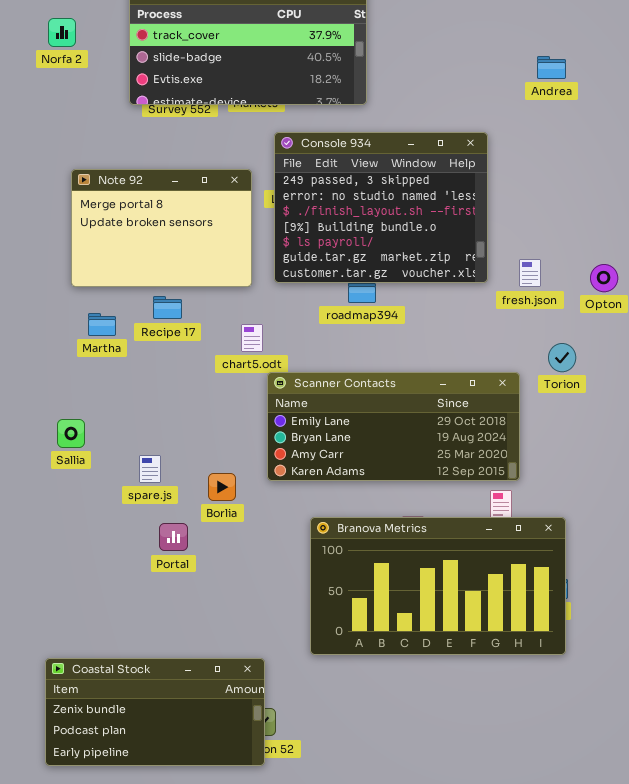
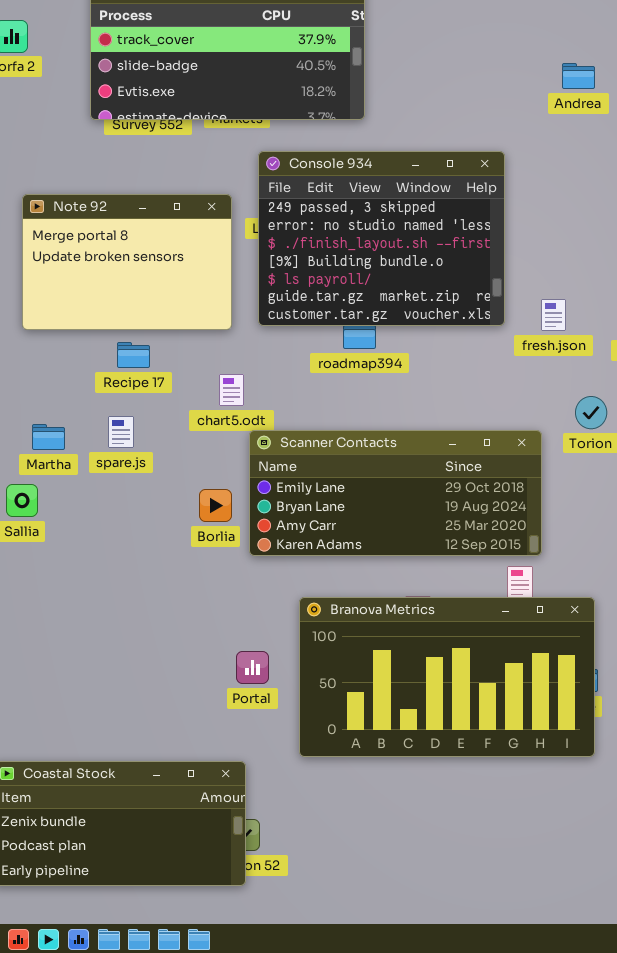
Martha: [88,313,116,336] -> [32,424,65,450], moved
spare.js: [139,455,161,483] -> [108,416,134,448], moved
Borlia: [208,473,236,501] -> [199,489,232,522], moved
Portal: [159,523,188,551] -> [236,651,269,684], moved

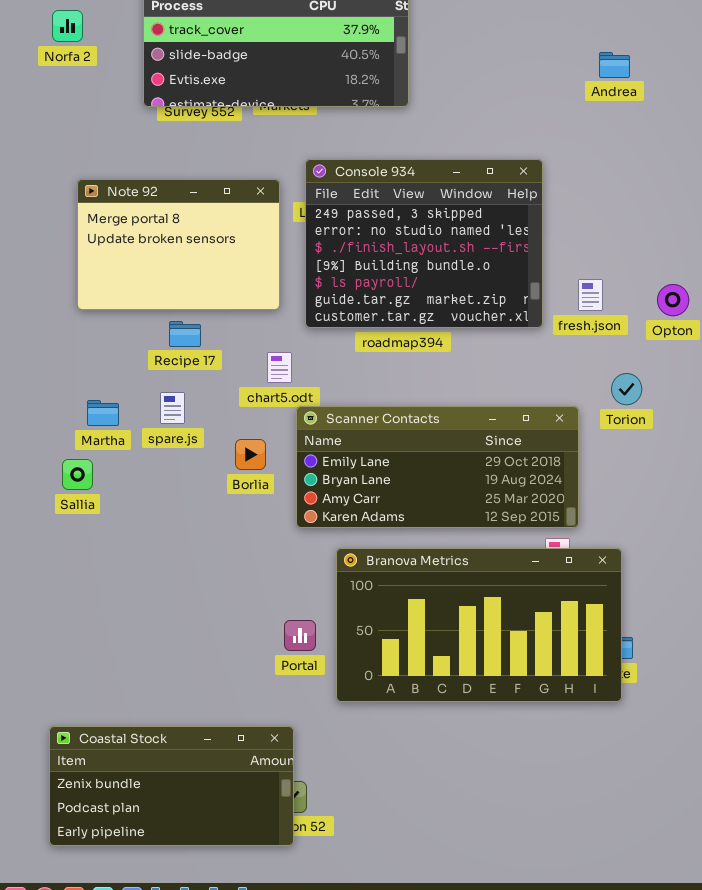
Console 934: [258,151,505,326] -> [305,159,543,328], moved
Borlia: [199,489,232,522] -> [235,439,266,470], moved
Branova Metrics: [299,597,595,757] -> [336,548,622,702], moved

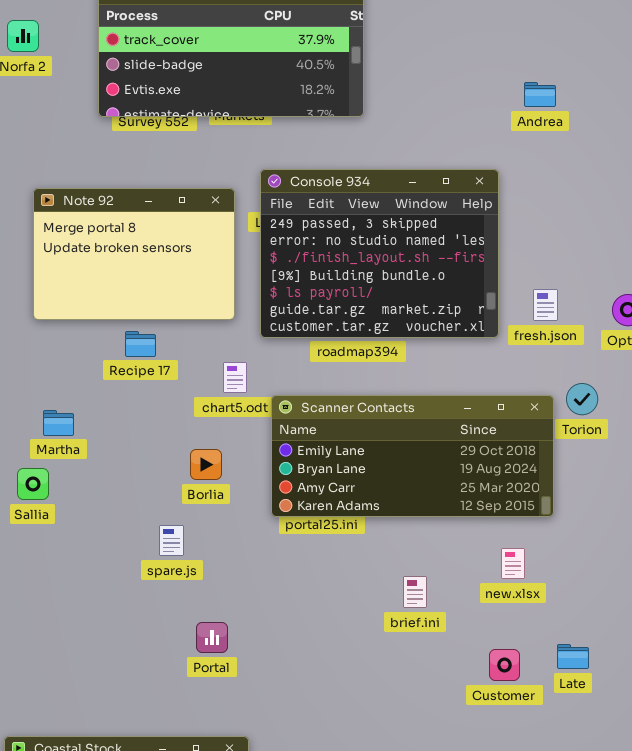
Andrea: [599,52,630,78] -> [524,82,556,107], moved
spare.js: [160,392,185,424] -> [159,525,184,556], moved
Scanner Contacts: [296,406,579,528] -> [271,395,554,517], moved
Branova Metrics: [336,548,622,702] -> none, closed
Portal: [284,620,316,651] -> [196,622,228,653], moved

